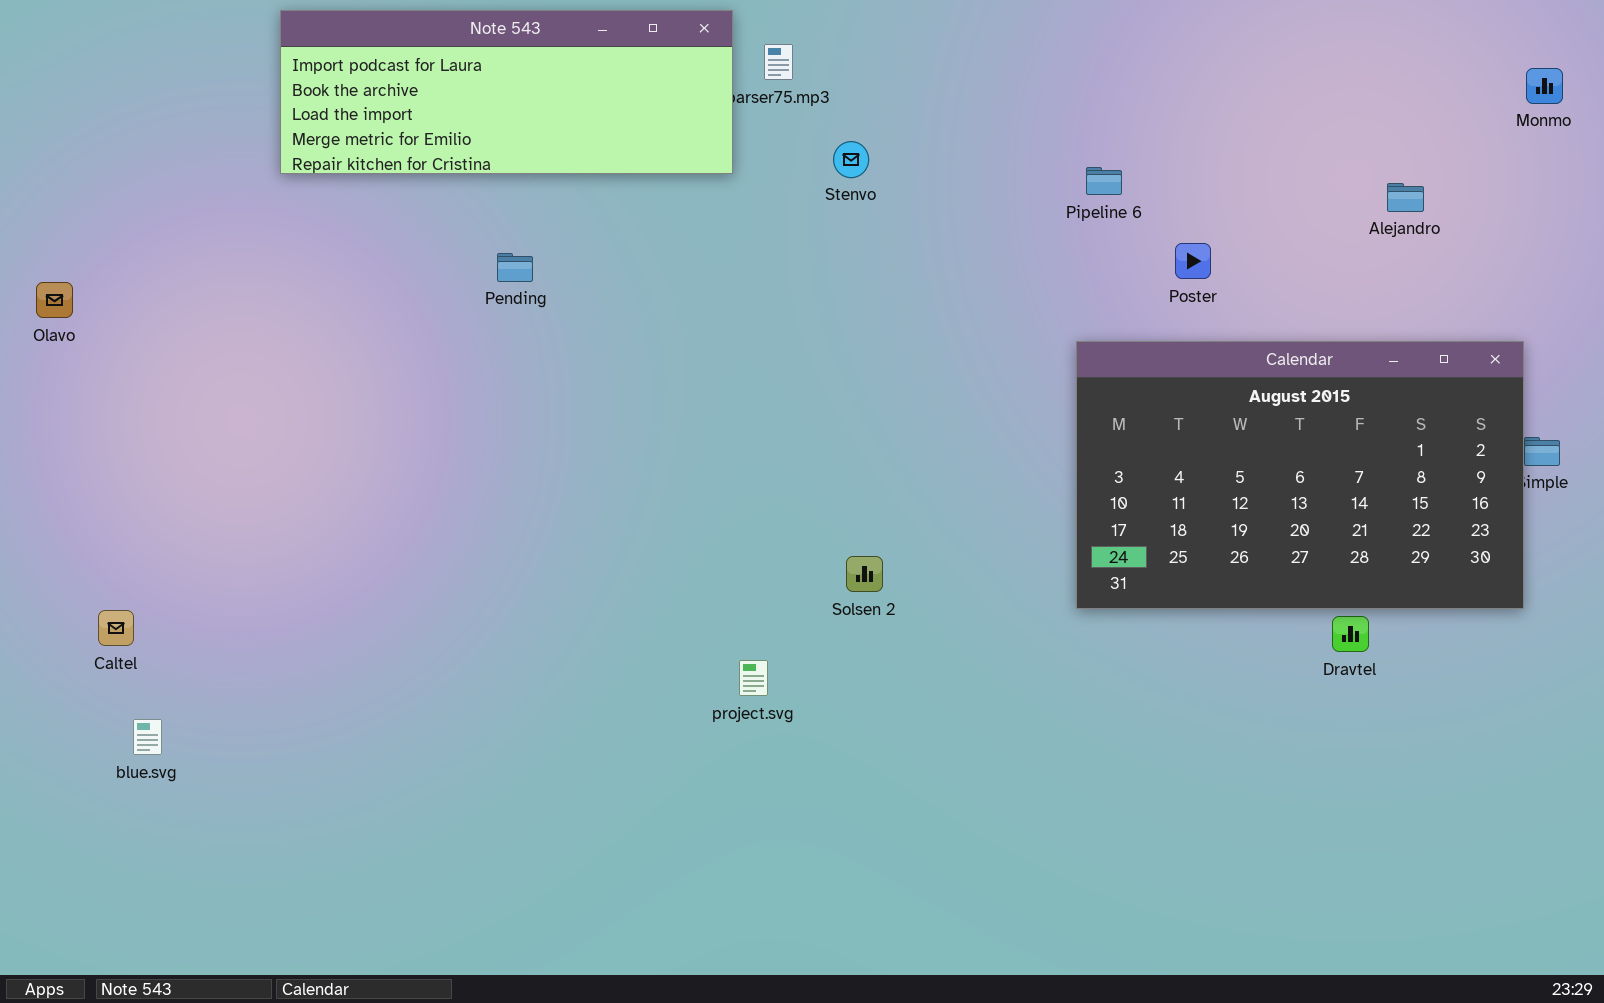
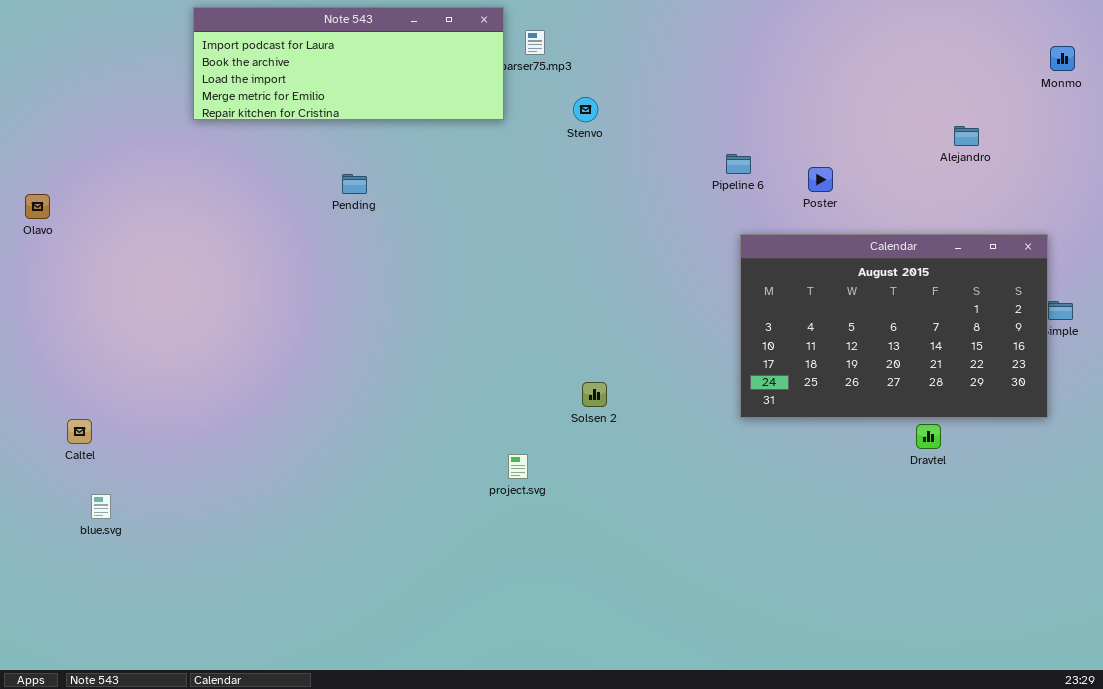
Pipeline 6: [1086,167,1122,195] -> [726,154,751,174], moved

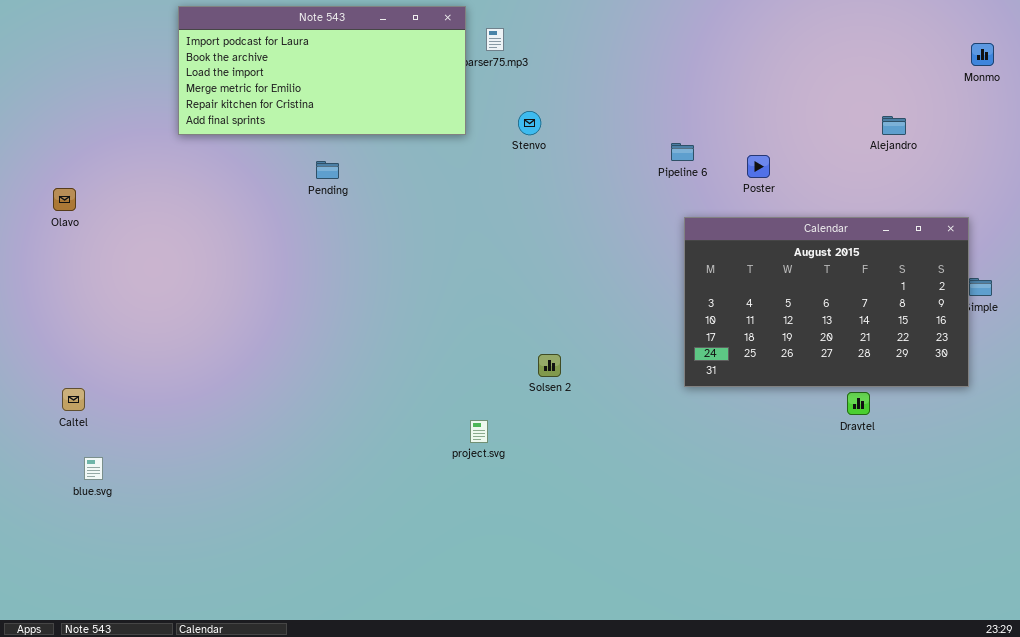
Note 543: [193,7,504,120] -> [178,6,466,135], resized
Stenvo: [573,97,598,122] -> [518,111,541,135], moved
Olavo: [25,194,50,219] -> [53,188,76,211], moved

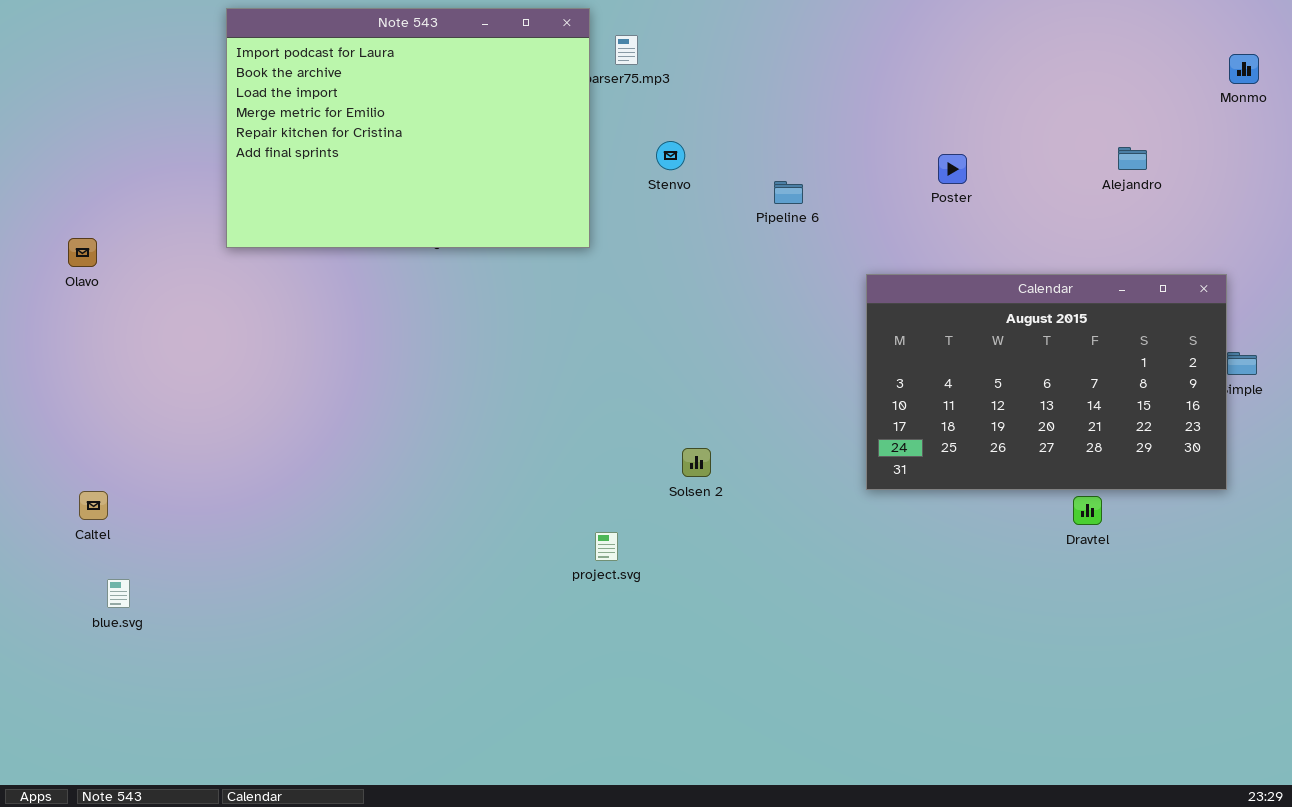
Note 543: [178,6,466,135] -> [226,8,590,248], resized
Pipeline 6: [671,143,694,161] -> [774,181,803,204], moved
Poster: [747,155,770,178] -> [938,154,967,184], moved

